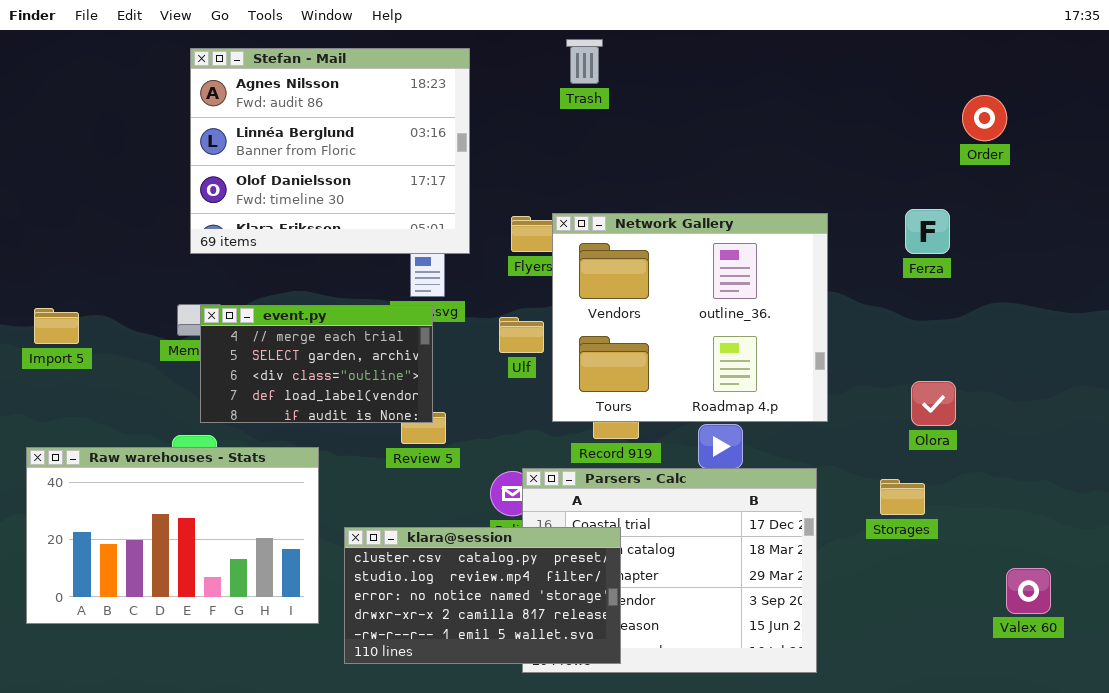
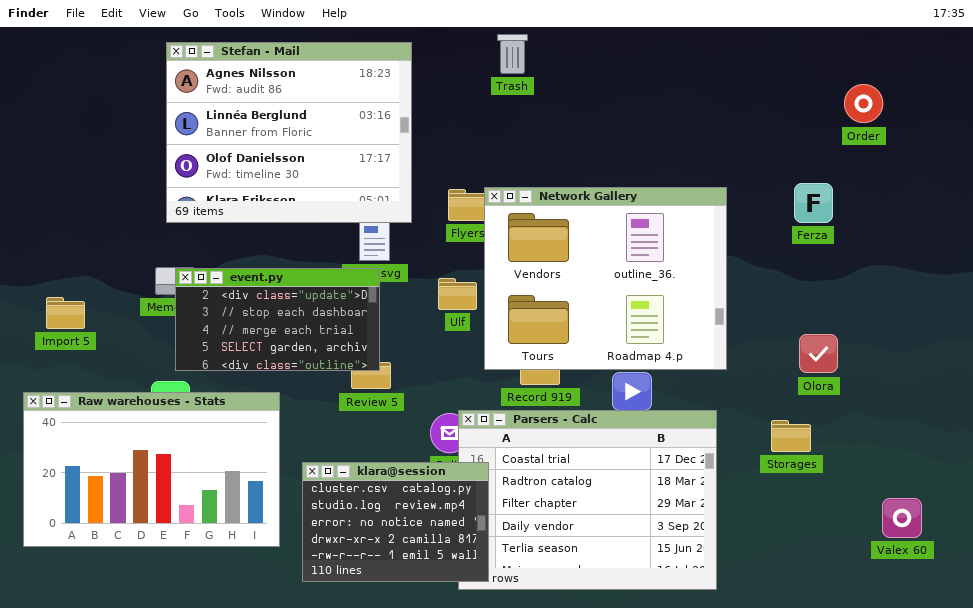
event.py: [200,305,433,423] -> [175,268,380,371], scrolled up 2 rows
Import 5: [34,308,79,344] -> [46,297,85,329], moved
klara@session: [344,527,621,664] -> [302,462,489,582], resized

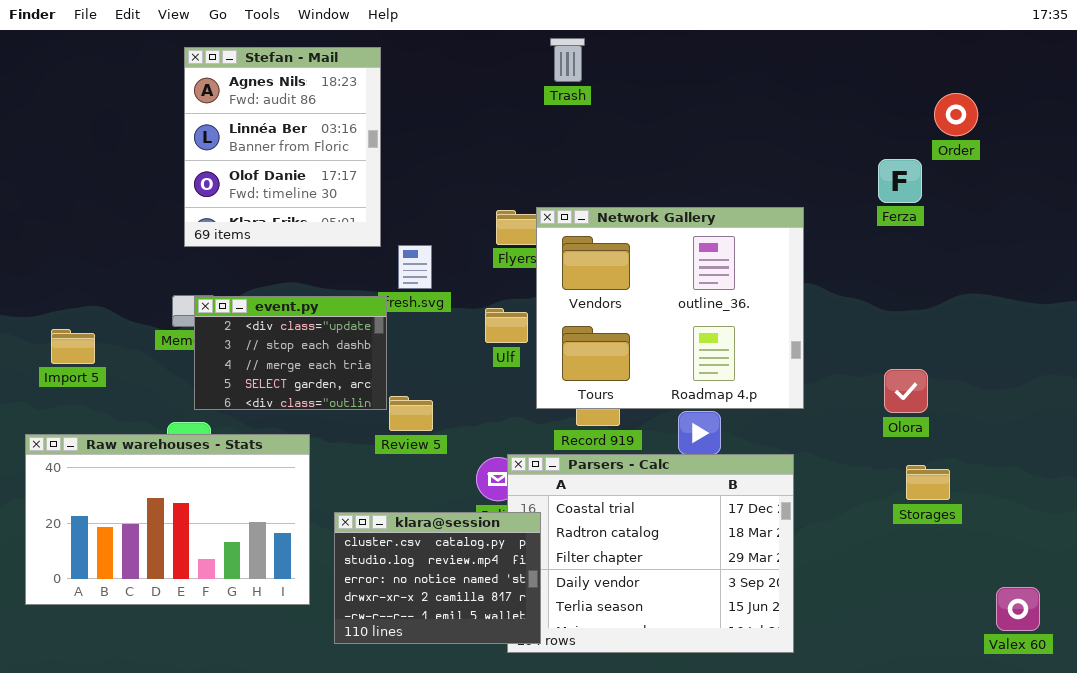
Stefan - Mail: [166,42,412,223] -> [184,47,381,247], resized
Ferza: [794,183,833,223] -> [878,159,922,203], moved
event.py: [175,268,380,371] -> [194,296,387,410], resized
Storages: [771,420,811,452] -> [906,465,950,500], moved
Valex 60: [882,498,922,538] -> [996,587,1040,631], moved

